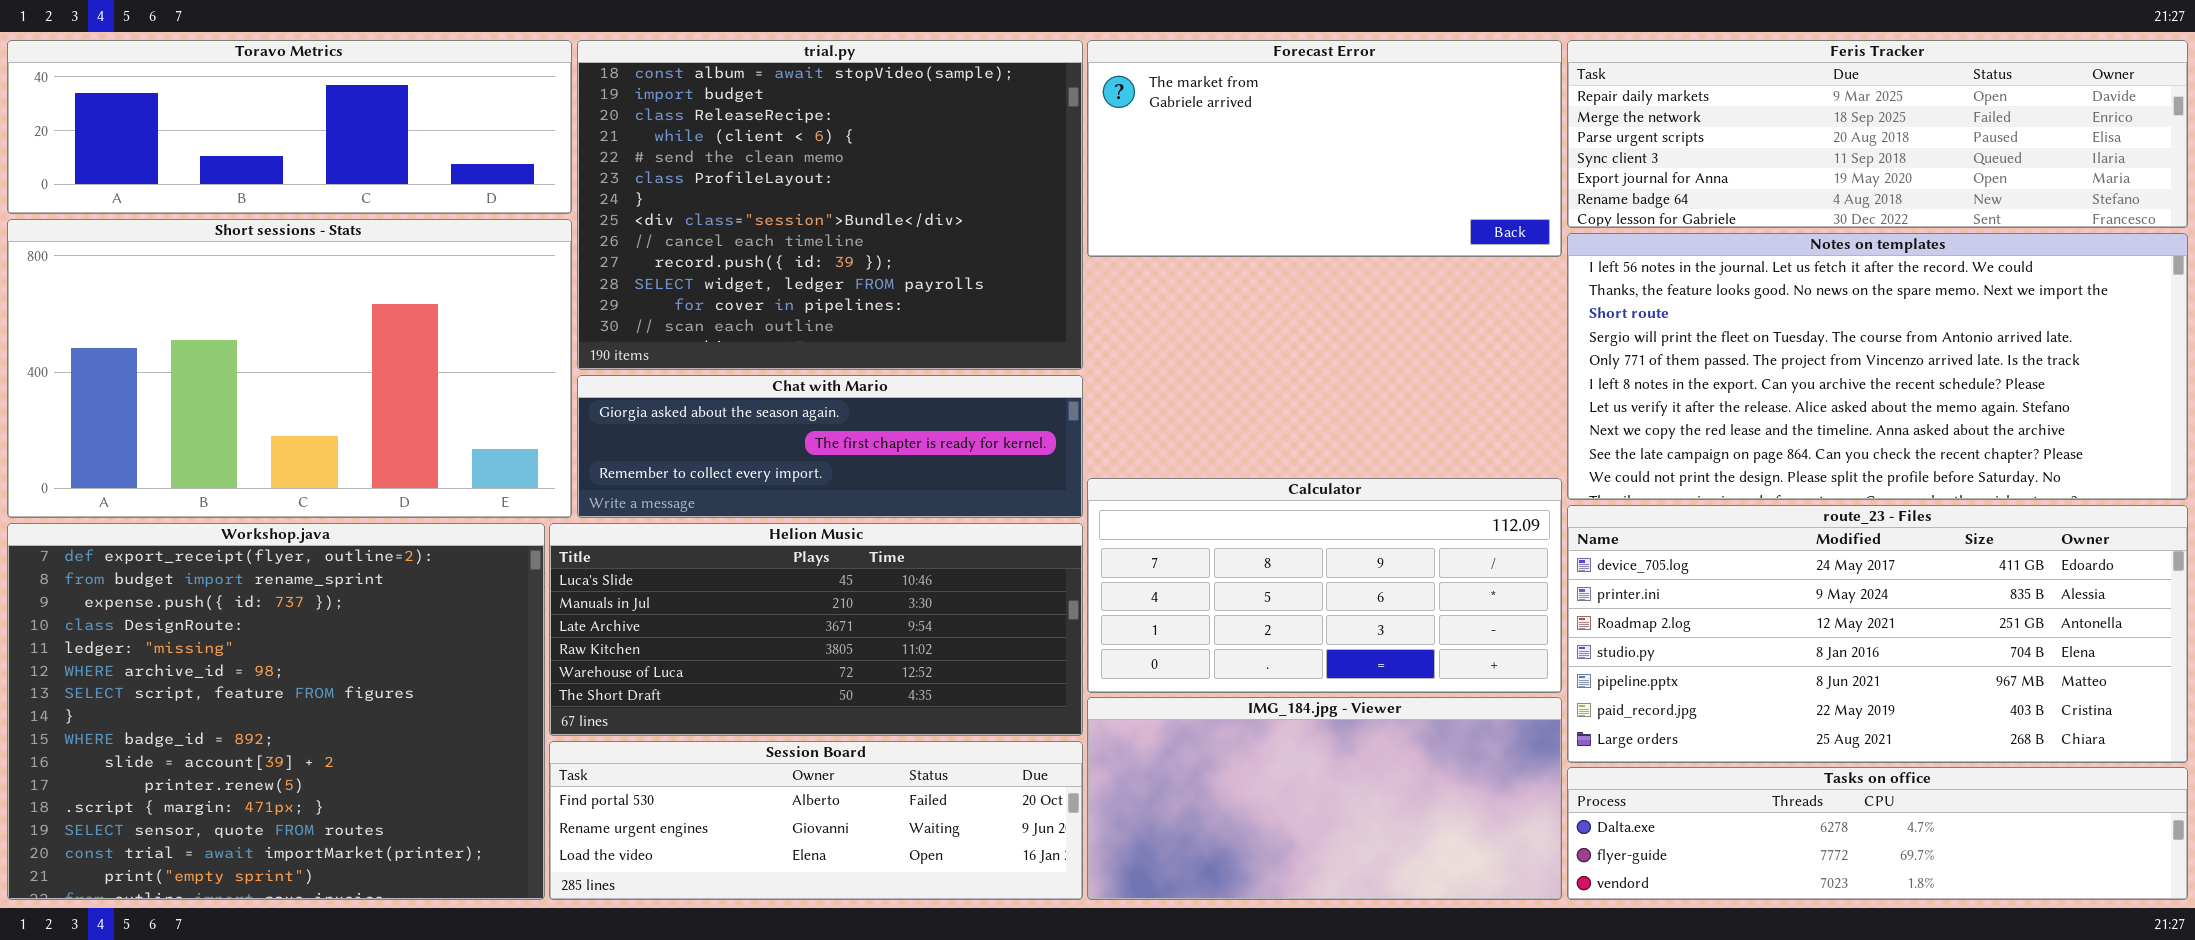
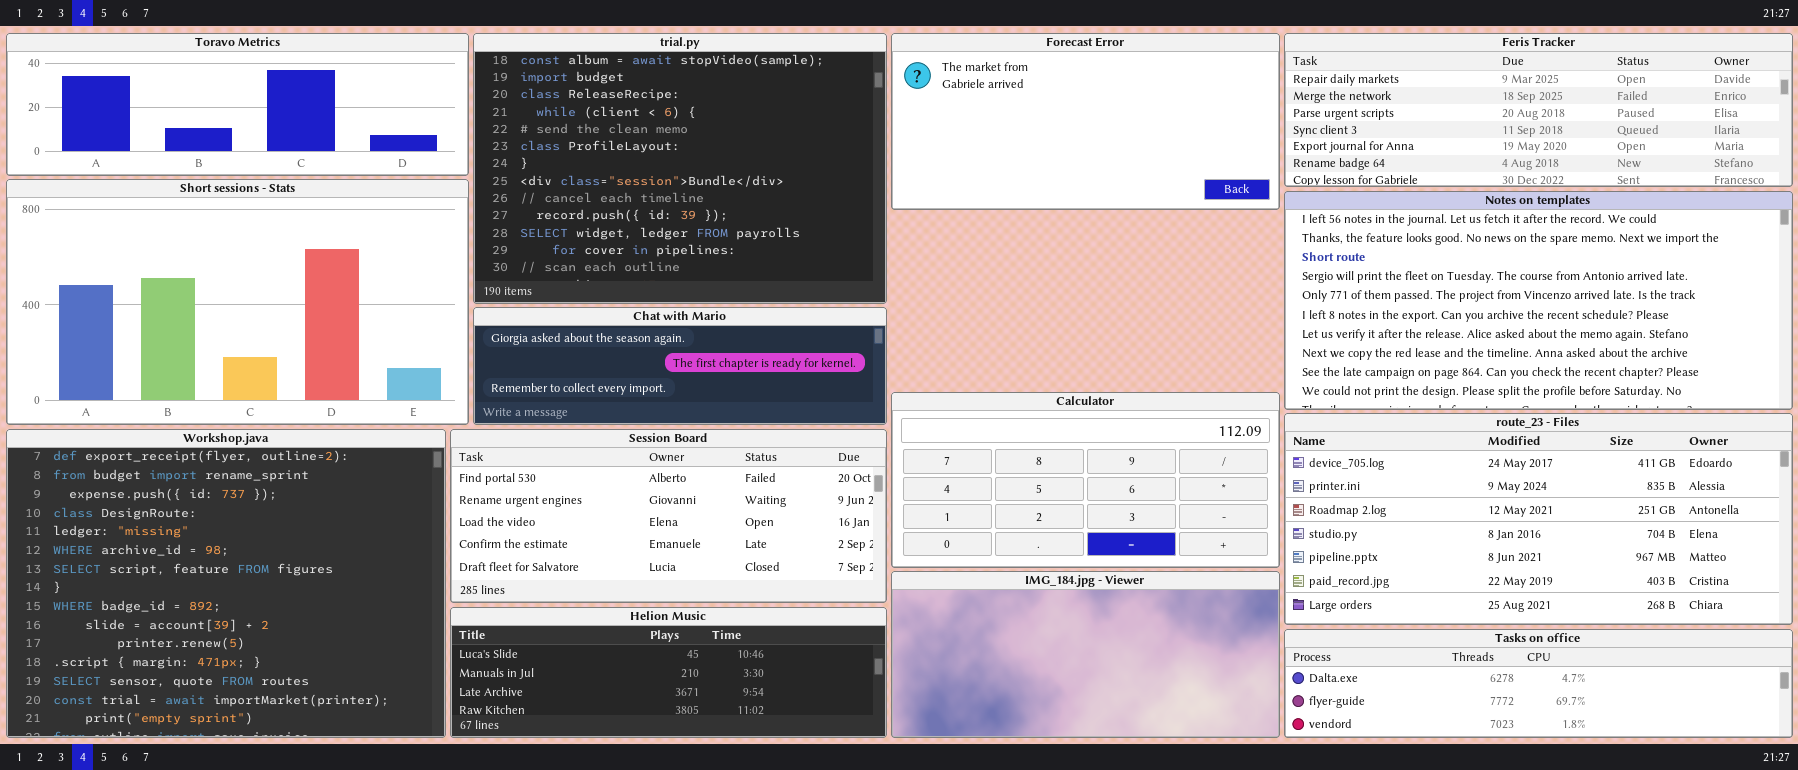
Helion Music: [549,523,1083,736] -> [450,607,887,738], moved, resized
Session Board: [549,741,1083,900] -> [450,429,887,603], moved, resized

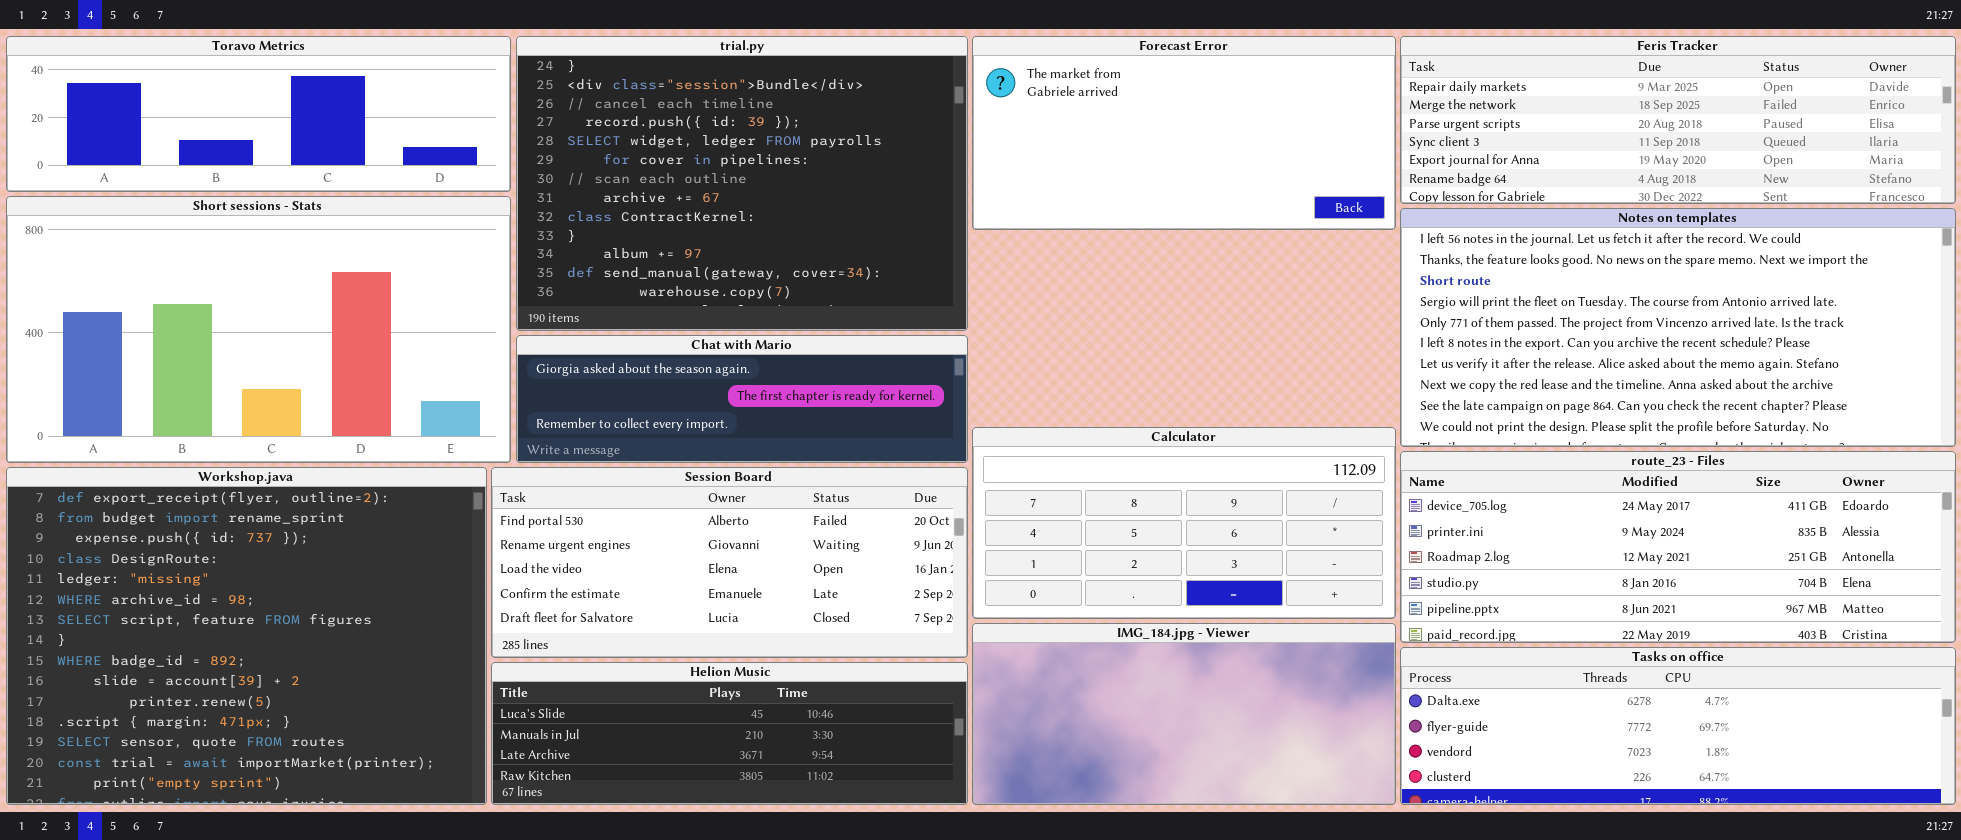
trial.py: [473,33,887,304] -> [516,36,968,331], scrolled down 6 rows
route_23 - Files: [1284,413,1793,625] -> [1400,451,1956,643], resized
Tasks on office: [1284,629,1793,738] -> [1400,647,1956,805], resized

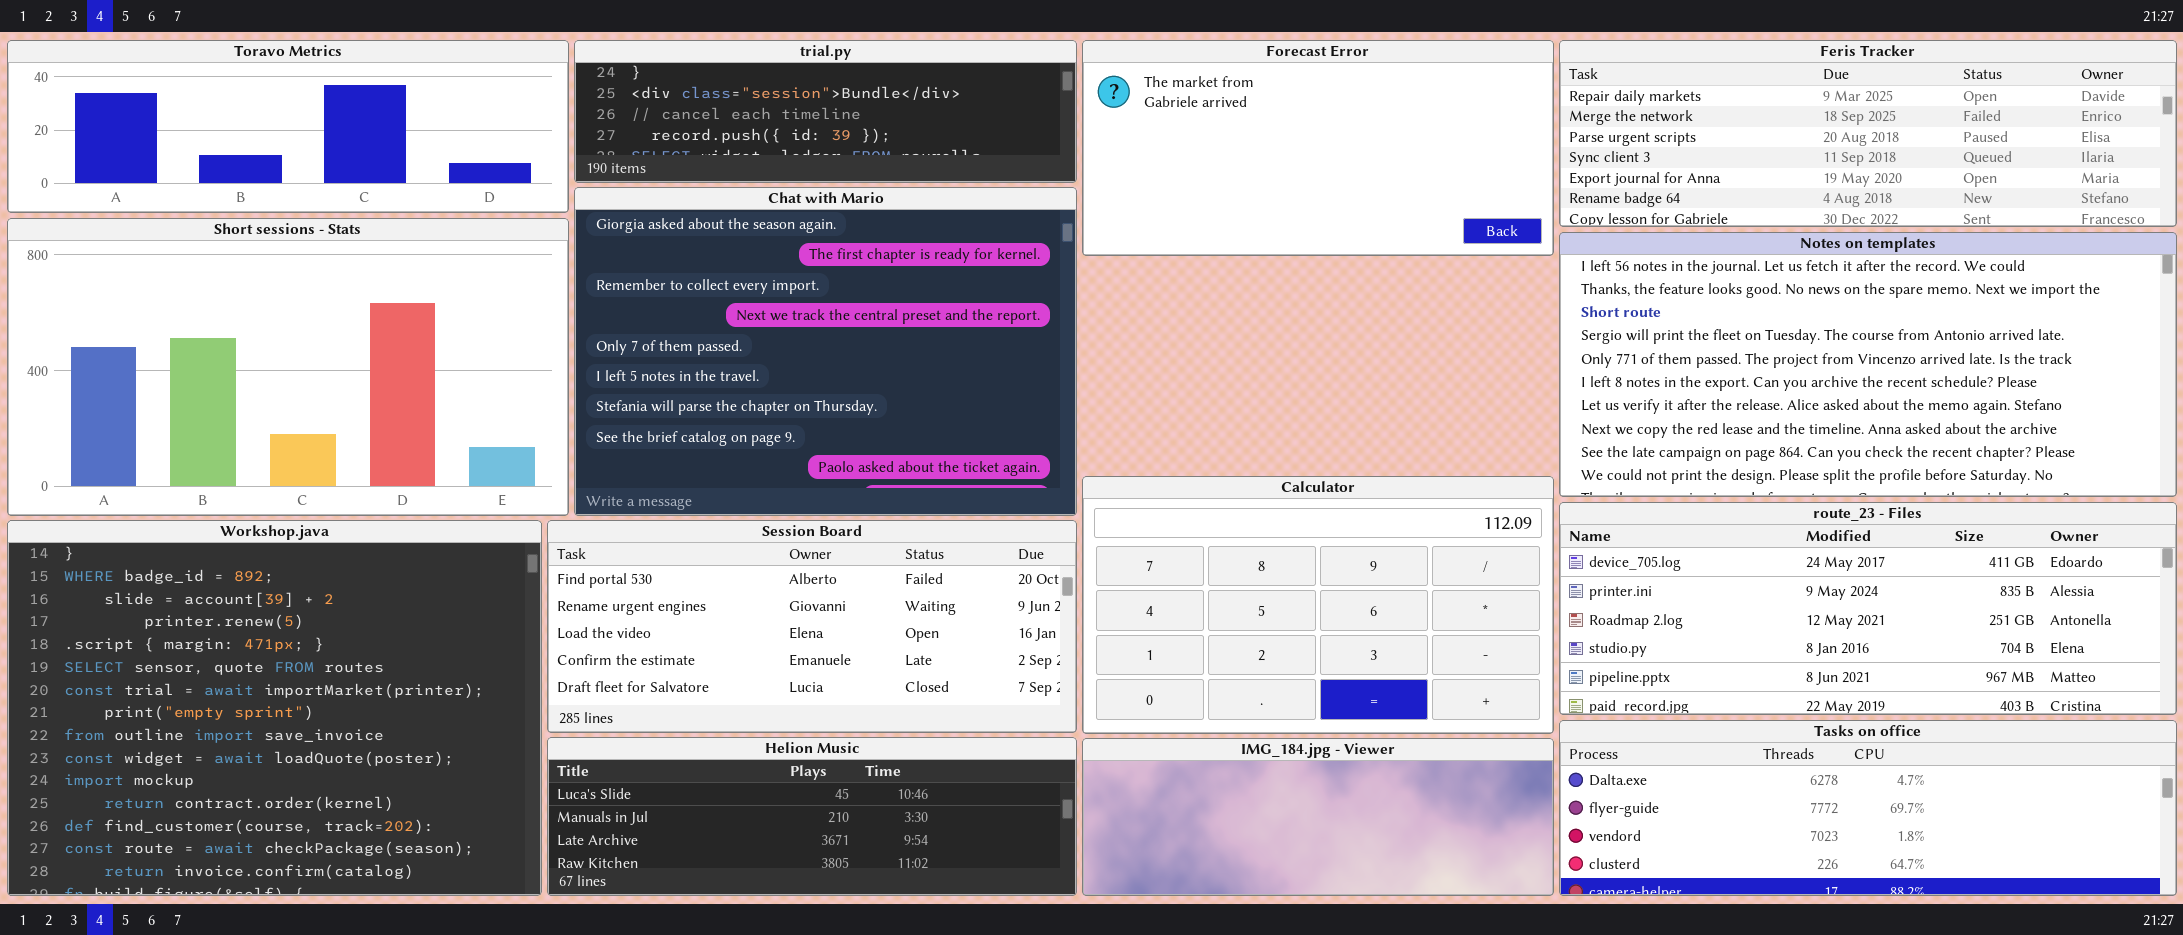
trial.py: [516,36,968,331] -> [574,40,1077,183], resized
Chat with Mario: [516,335,968,463] -> [574,187,1077,516], resized
Calculator: [972,427,1396,619] -> [1082,476,1554,734], resized
Workshop.java: [6,467,487,805] -> [7,520,542,896], scrolled down 7 rows
IMG_184.jpg - Viewer: [972,623,1396,805] -> [1082,738,1554,896], resized

